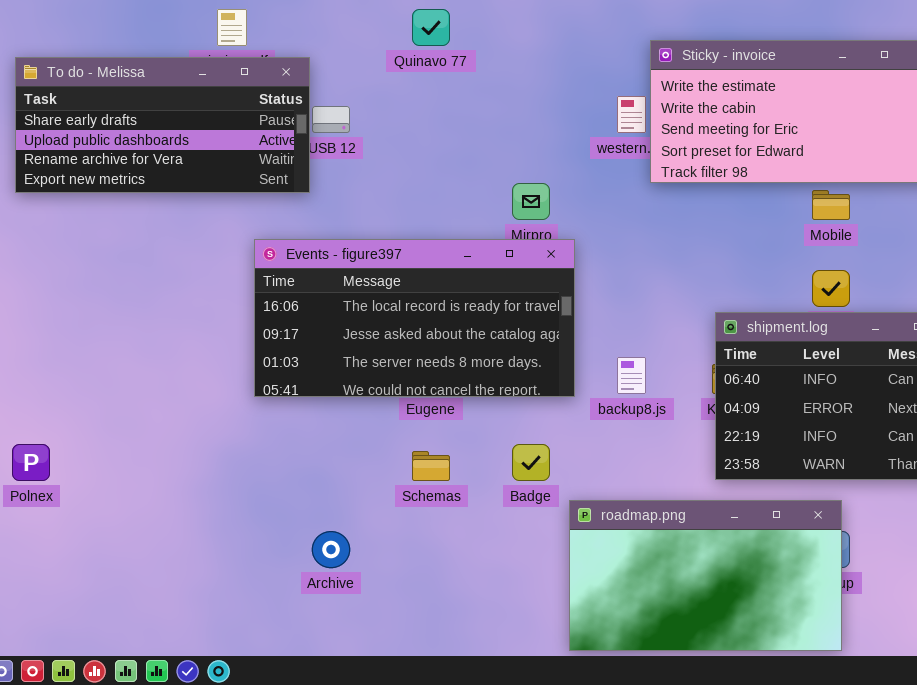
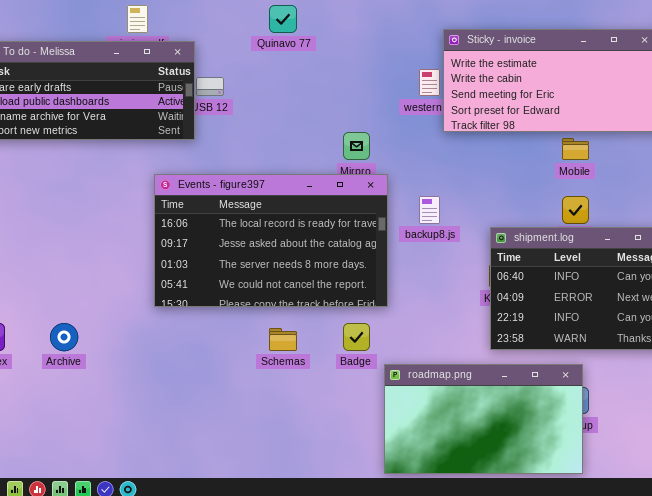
Events - figure397: [254,239,575,397] -> [154,174,388,307], resized
backup8.js: [617,357,646,394] -> [419,196,440,224], moved
Archive: [312,531,350,568] -> [50,323,78,351], moved

